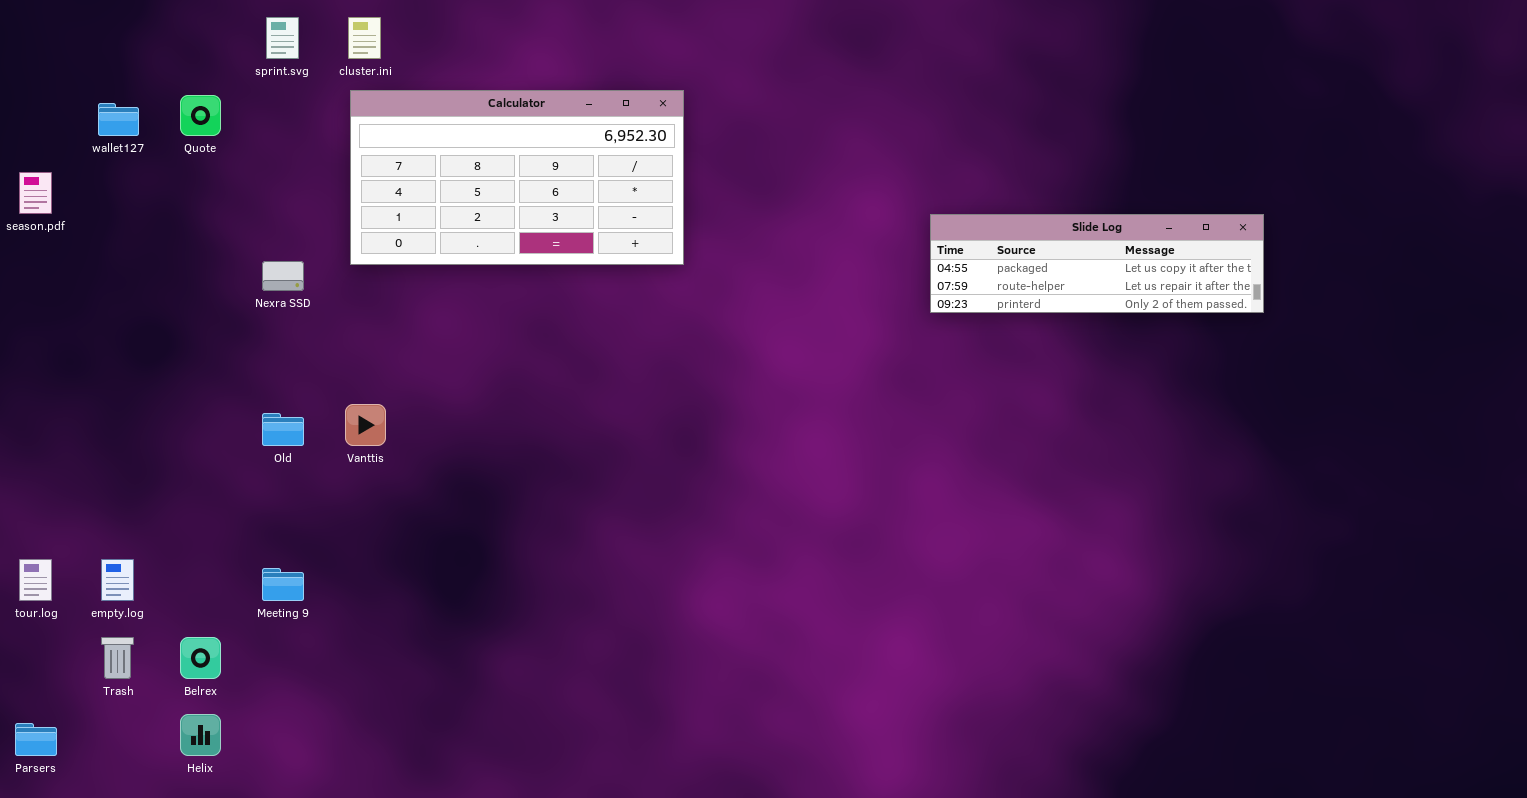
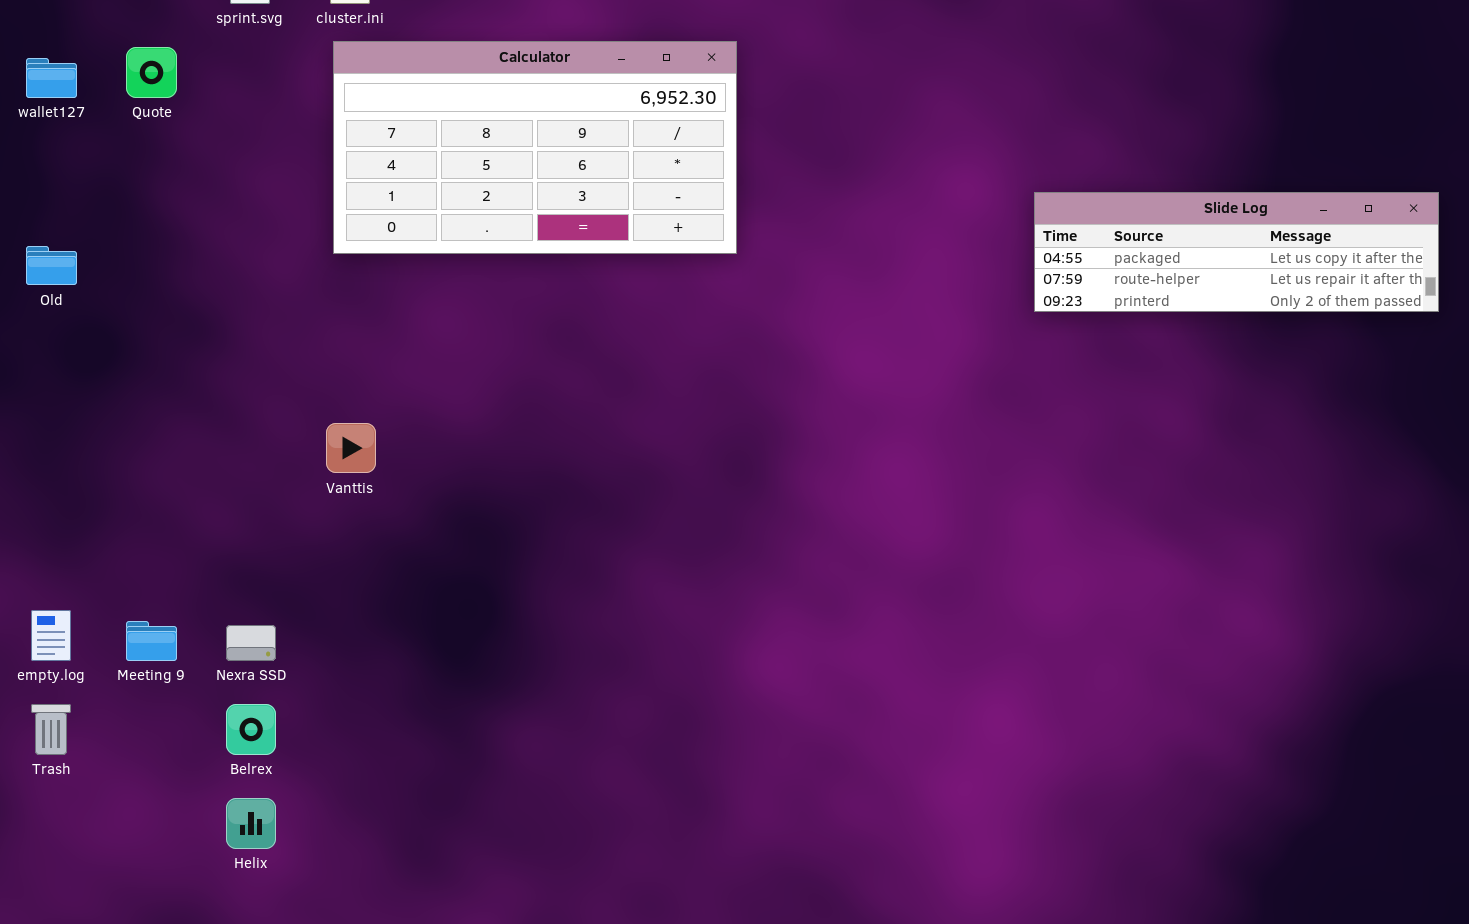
Nexra SSD: [262,261,304,291] -> [226,625,276,661], moved
Old: [262,413,304,446] -> [26,246,77,285], moved
Meeting 9: [262,568,304,601] -> [126,621,177,661], moved
Belrex: [180,637,221,679] -> [226,704,276,755], moved
Helix: [180,714,221,756] -> [226,798,276,849], moved

